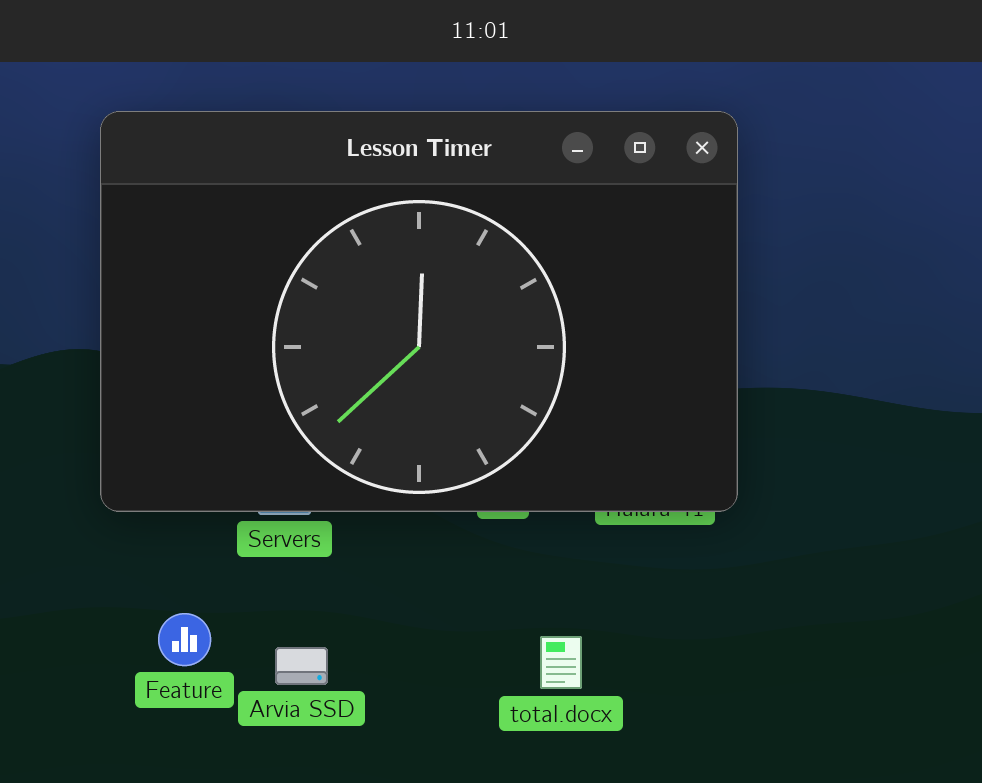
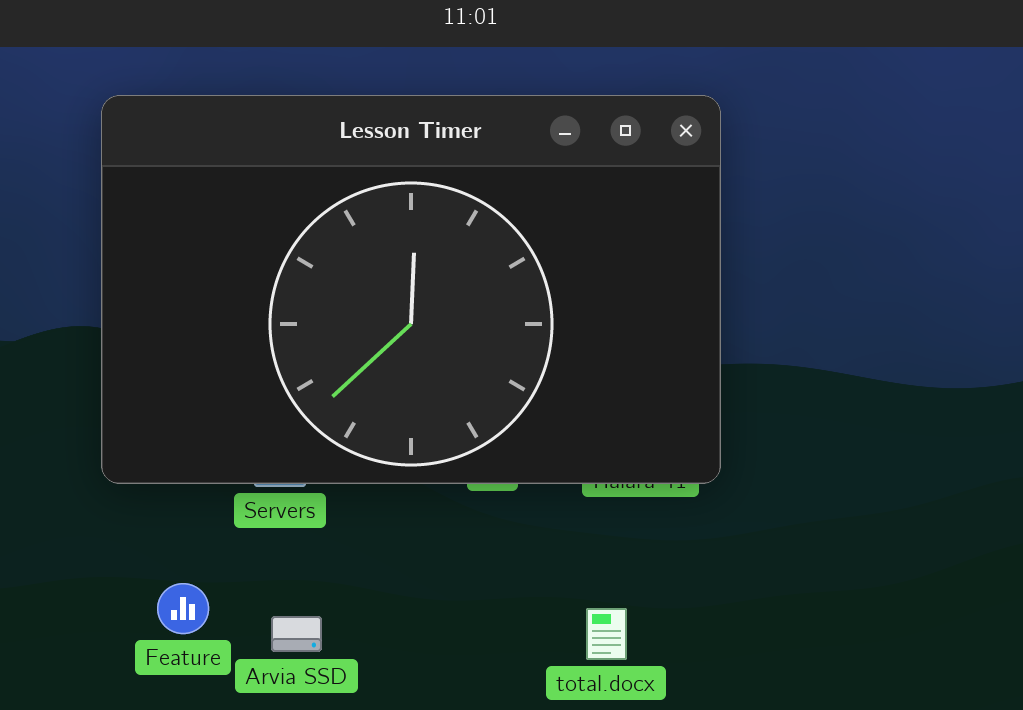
total.docx: [540,636,582,689] -> [586,608,627,660], moved

